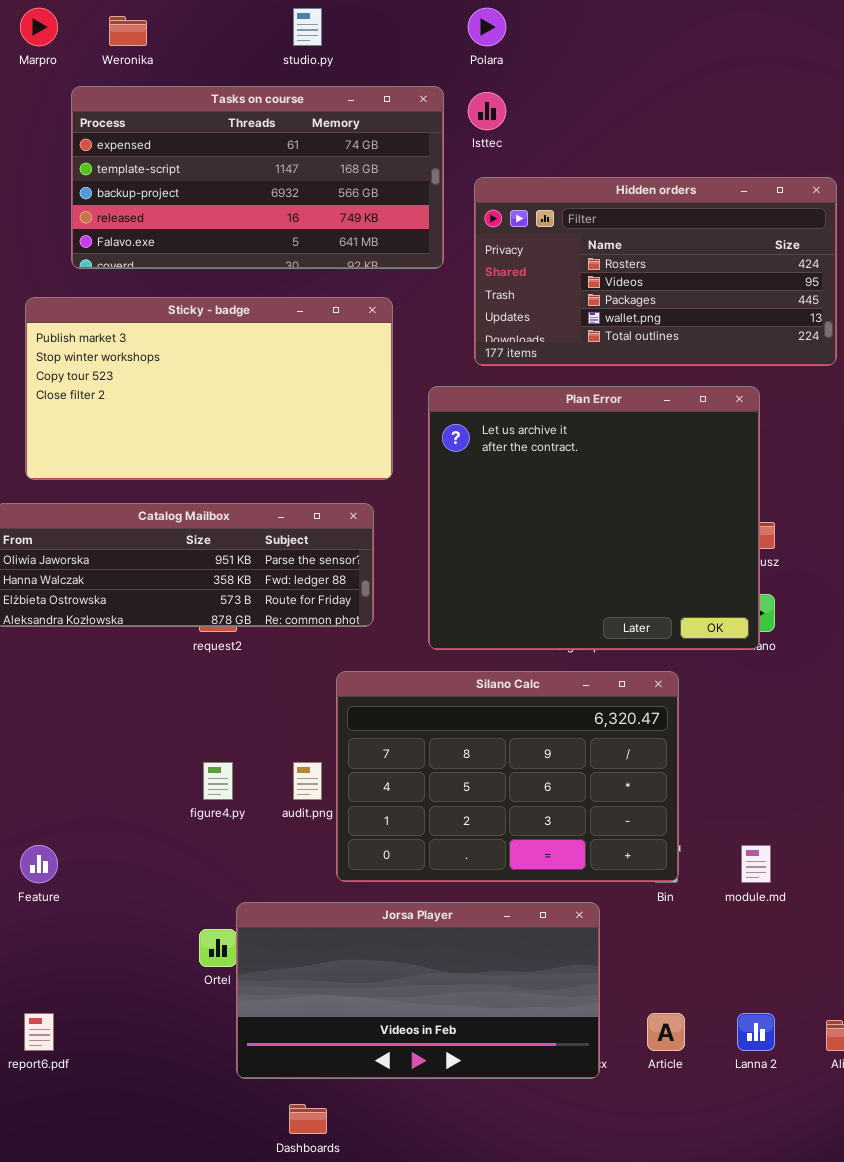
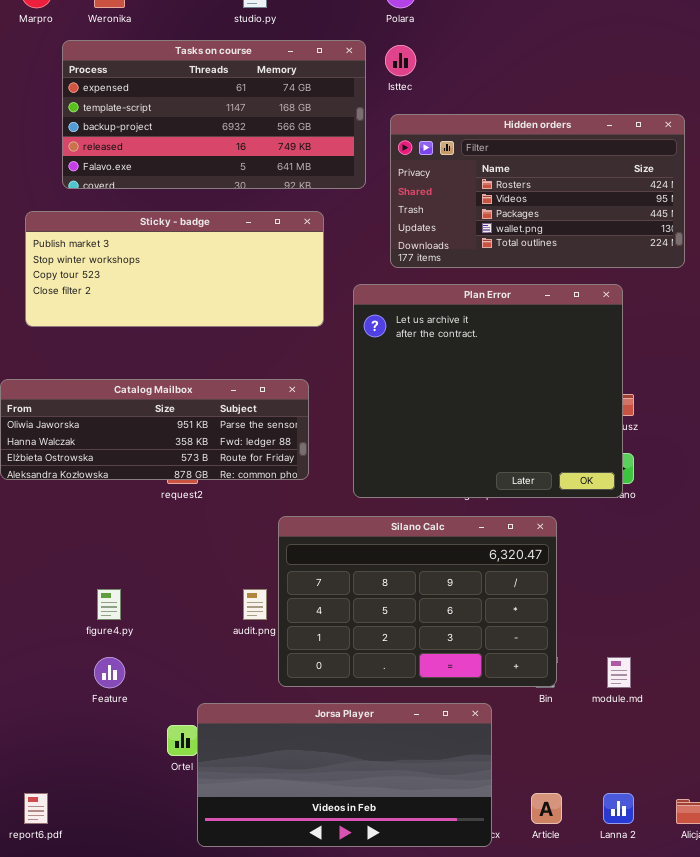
Sticky - badge: [25,297,393,480] -> [25,211,324,327], resized
figure4.py: [203,762,233,800] -> [97,589,121,620], moved
Feature: [20,845,58,883] -> [94,657,125,688], moved

